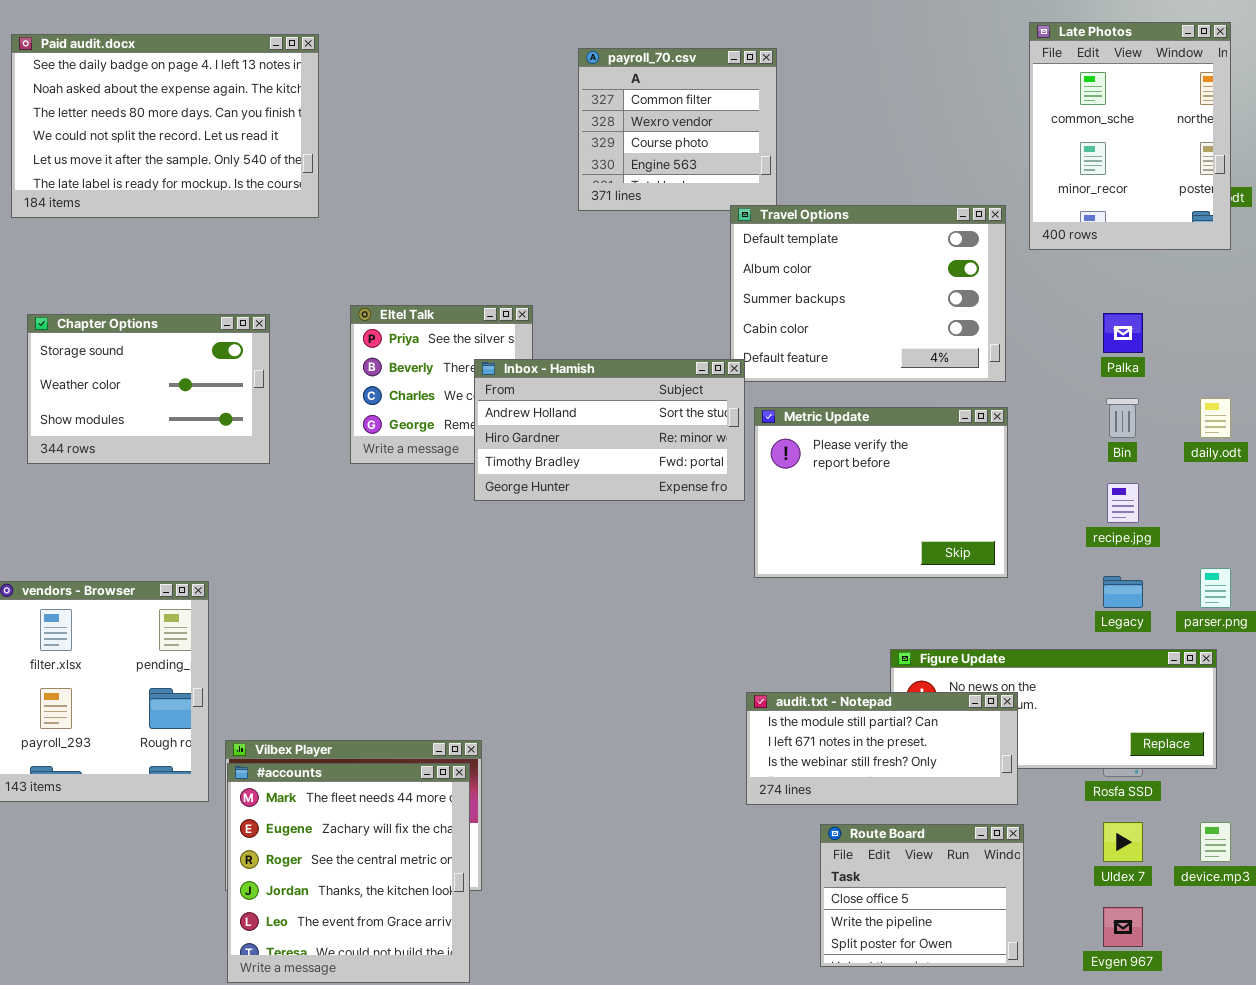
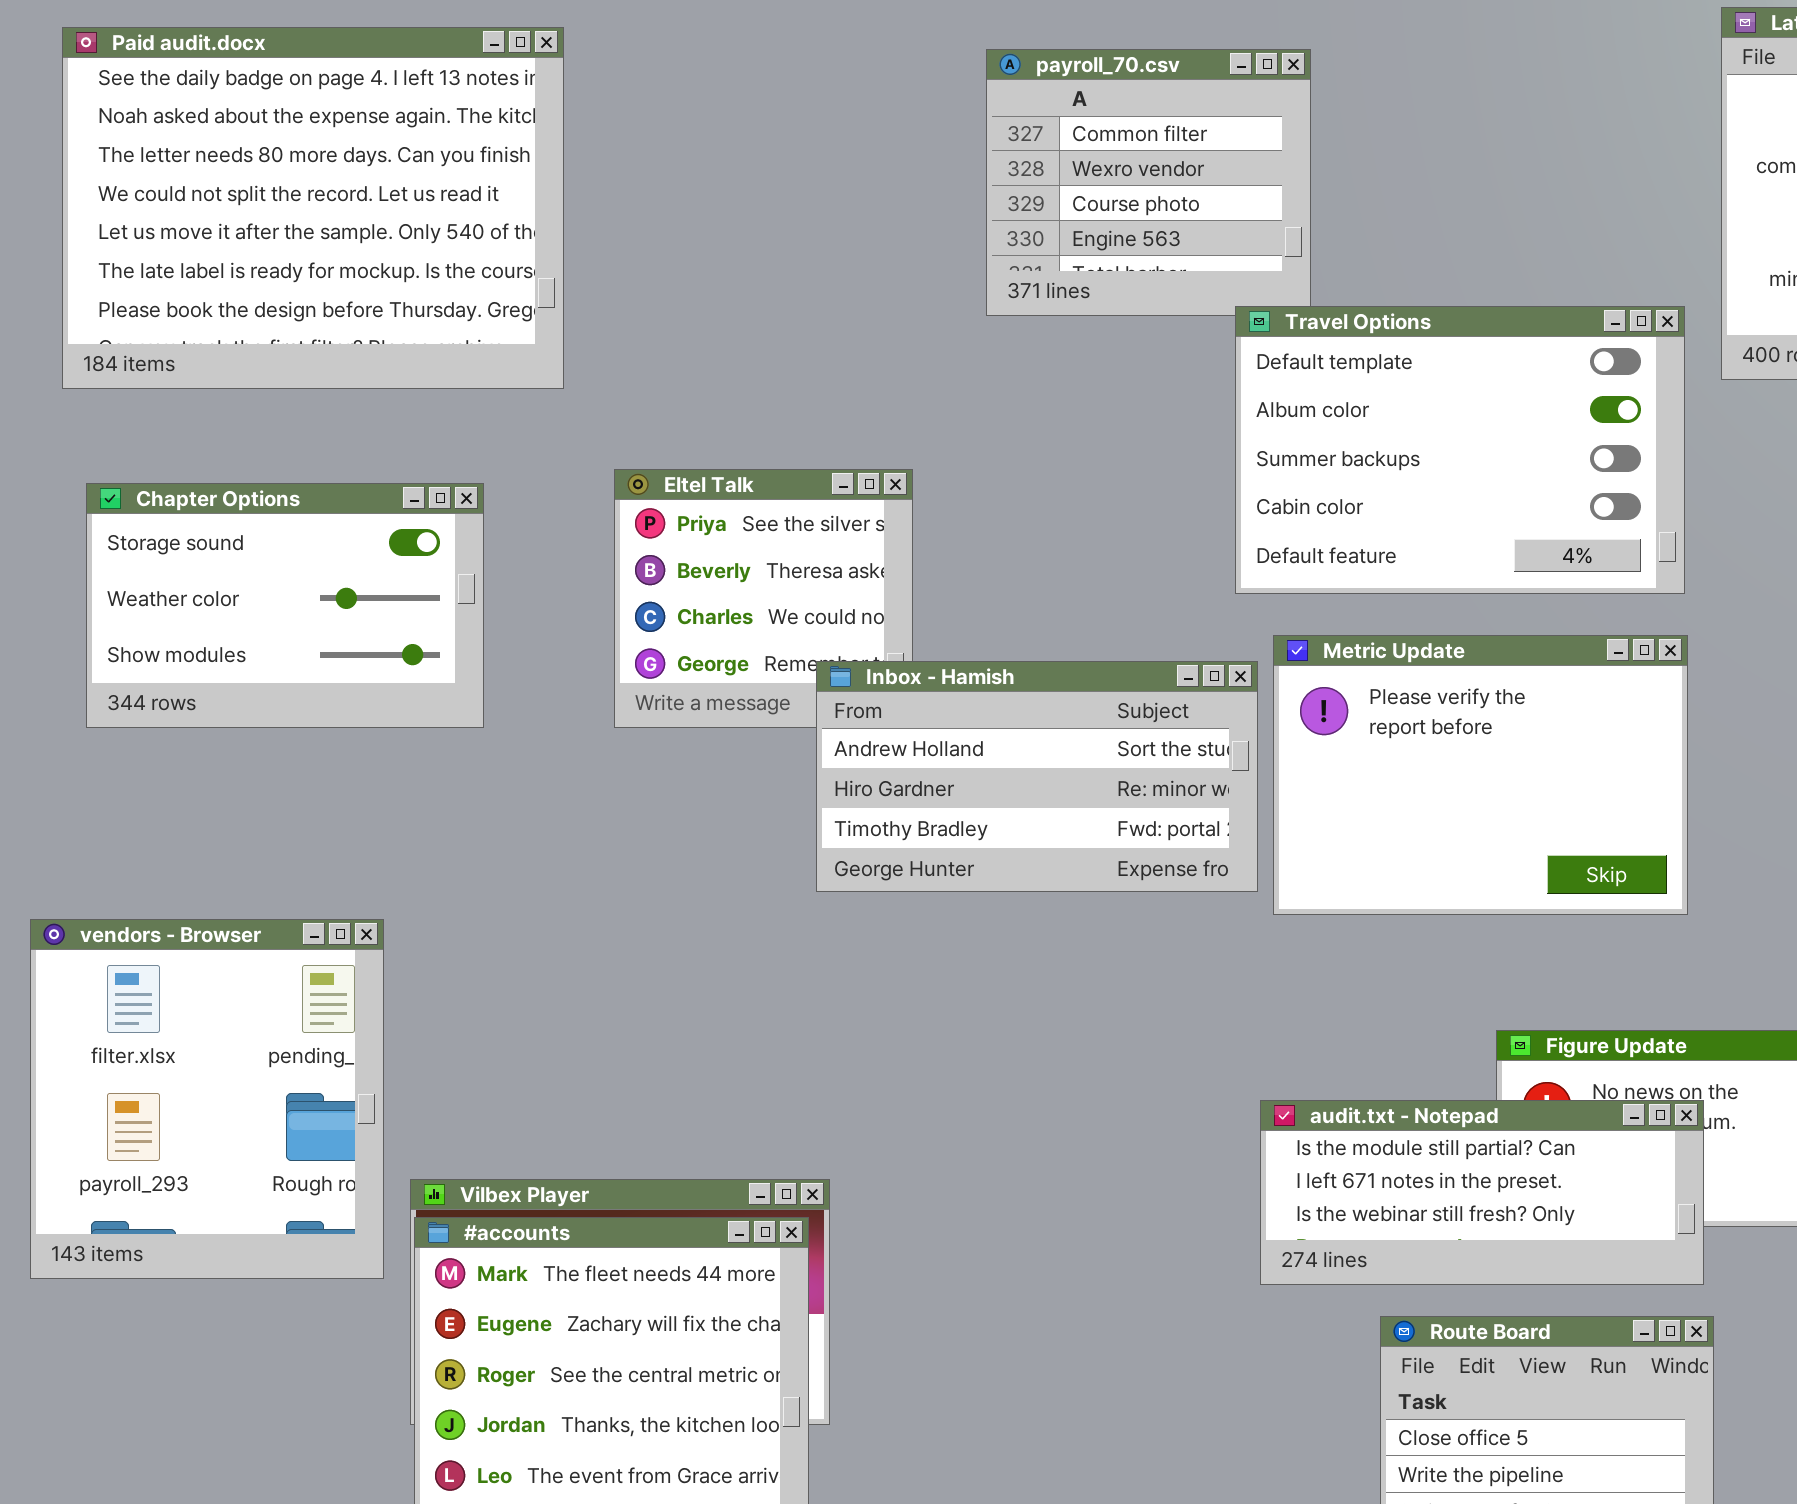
Paid audit.docx: [11,34,319,218] -> [62,27,564,389], resized
Inbox - Hamish: [474,359,745,501] -> [816,661,1258,892], moved

